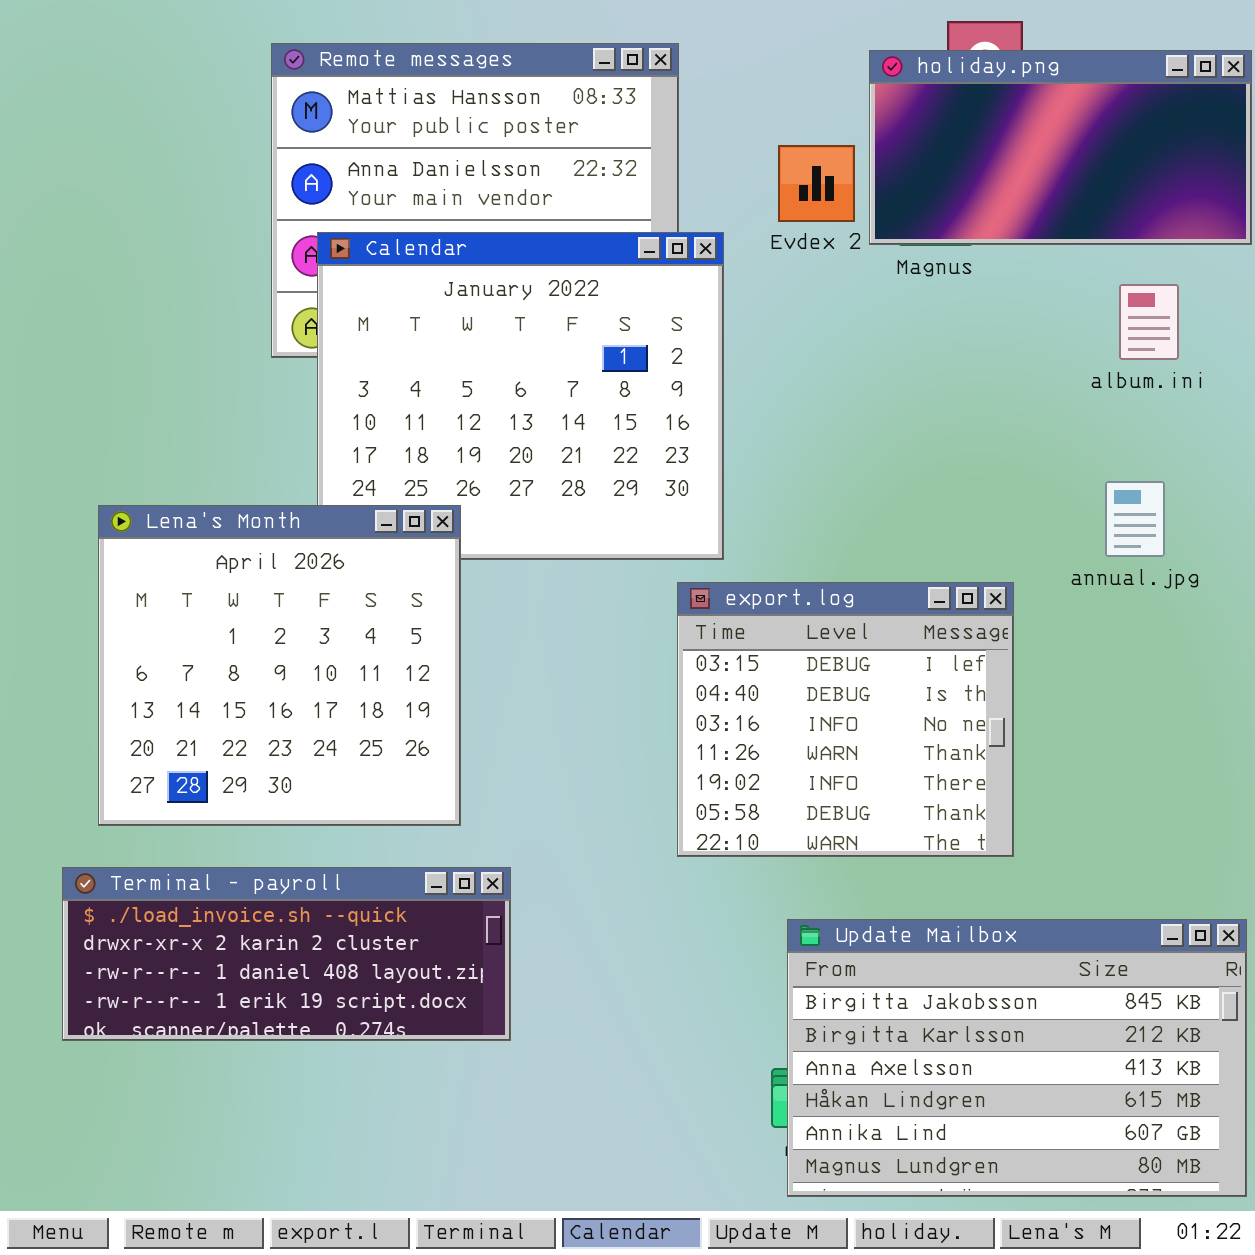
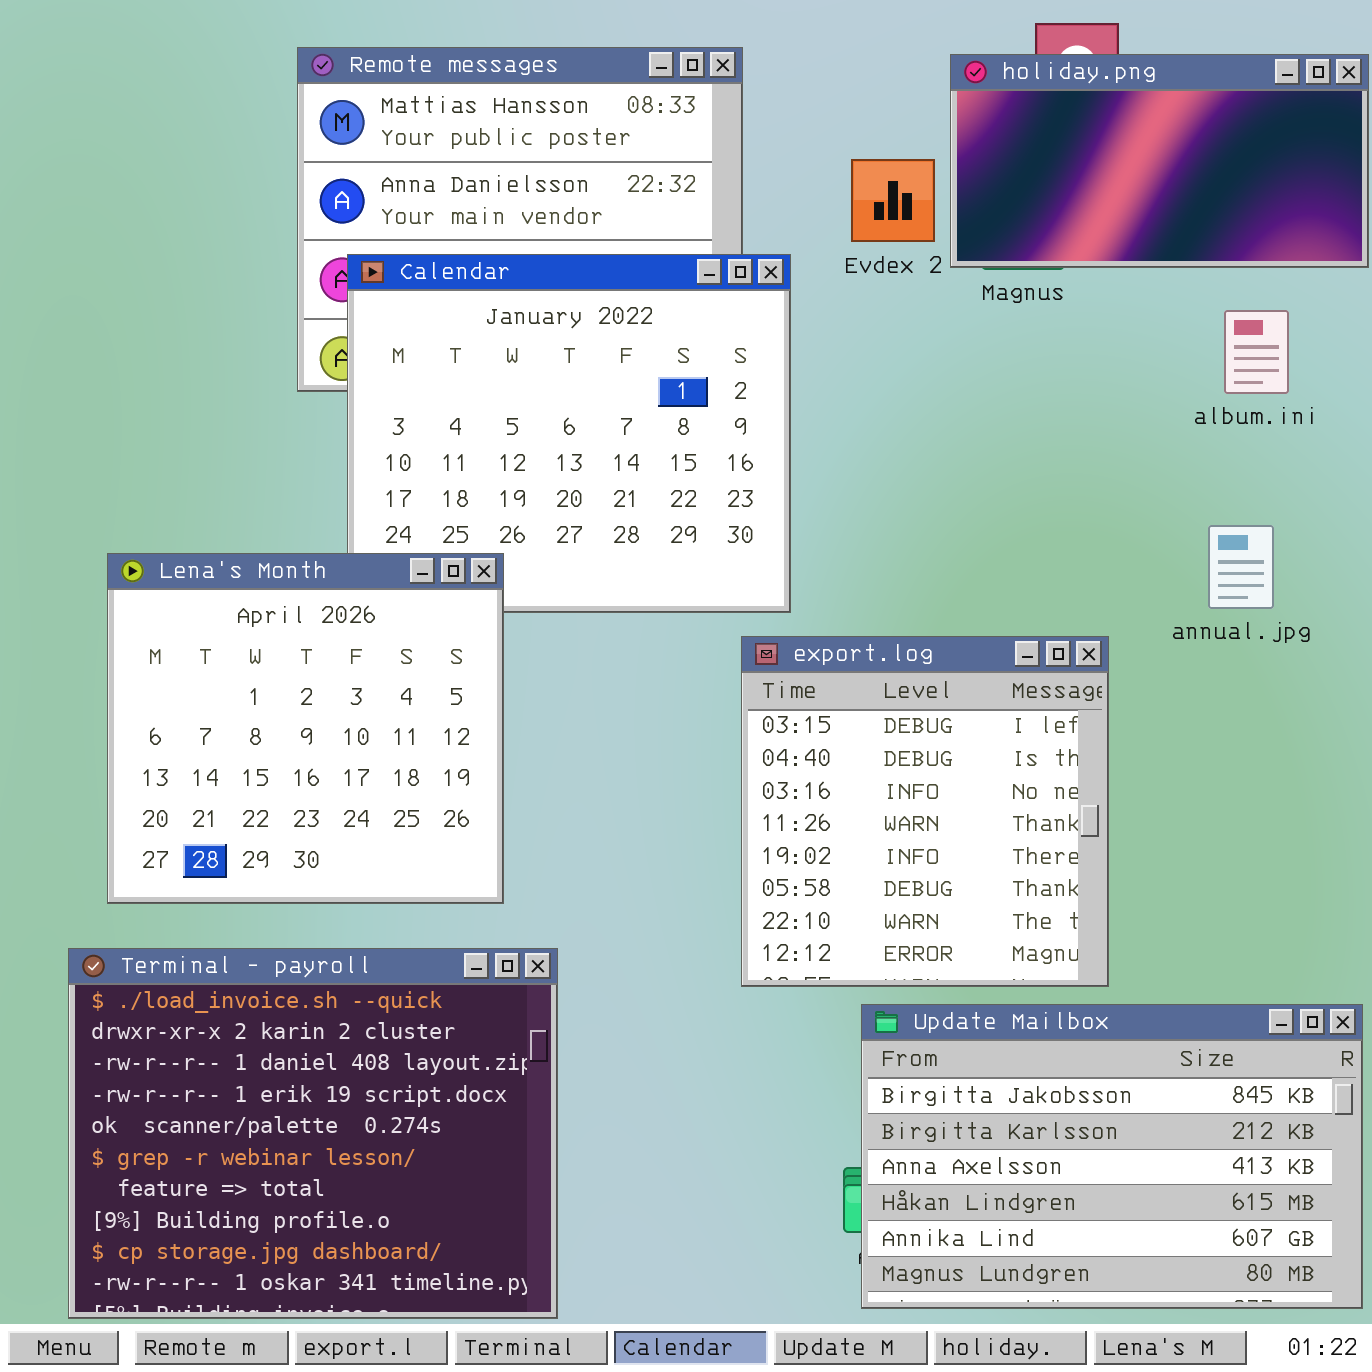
export.log: [677,582,1014,857] -> [741,636,1109,987], resized
Terminal - payroll: [62,867,511,1041] -> [68,948,558,1319], resized

